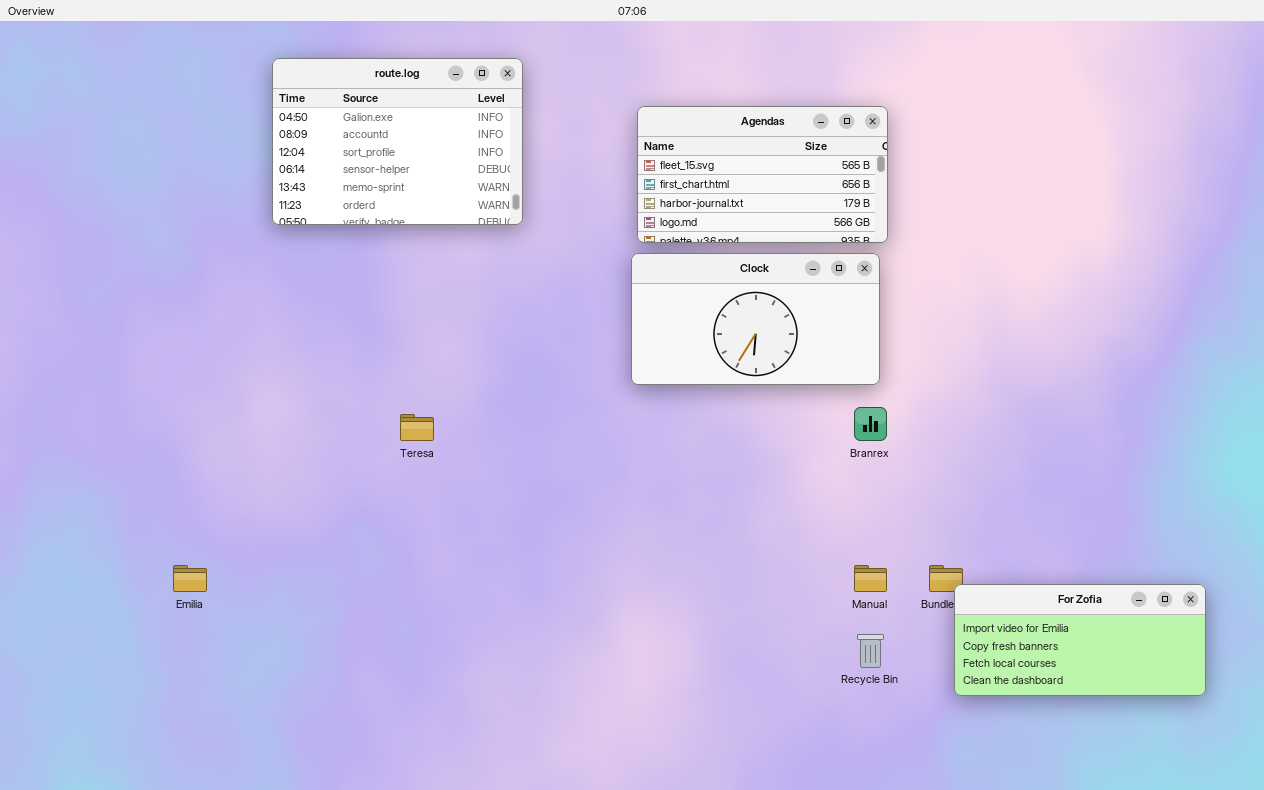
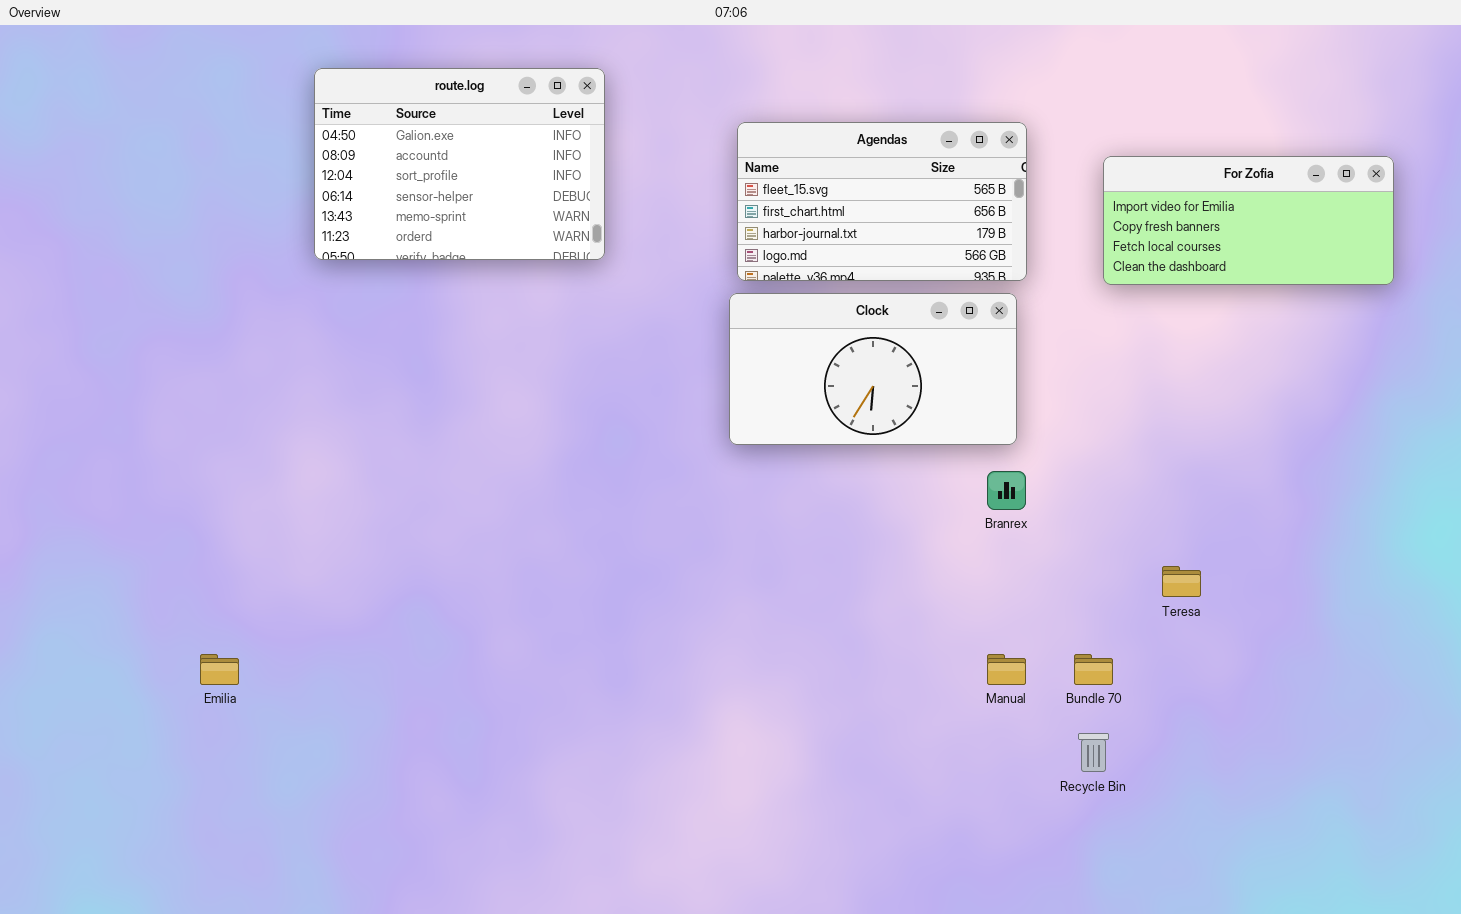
Teresa: [400,414,434,441] -> [1162,566,1201,597], moved
For Zofia: [954,584,1206,696] -> [1103,156,1394,285], moved
Recycle Bin: [857,634,884,668] -> [1078,733,1109,772], moved

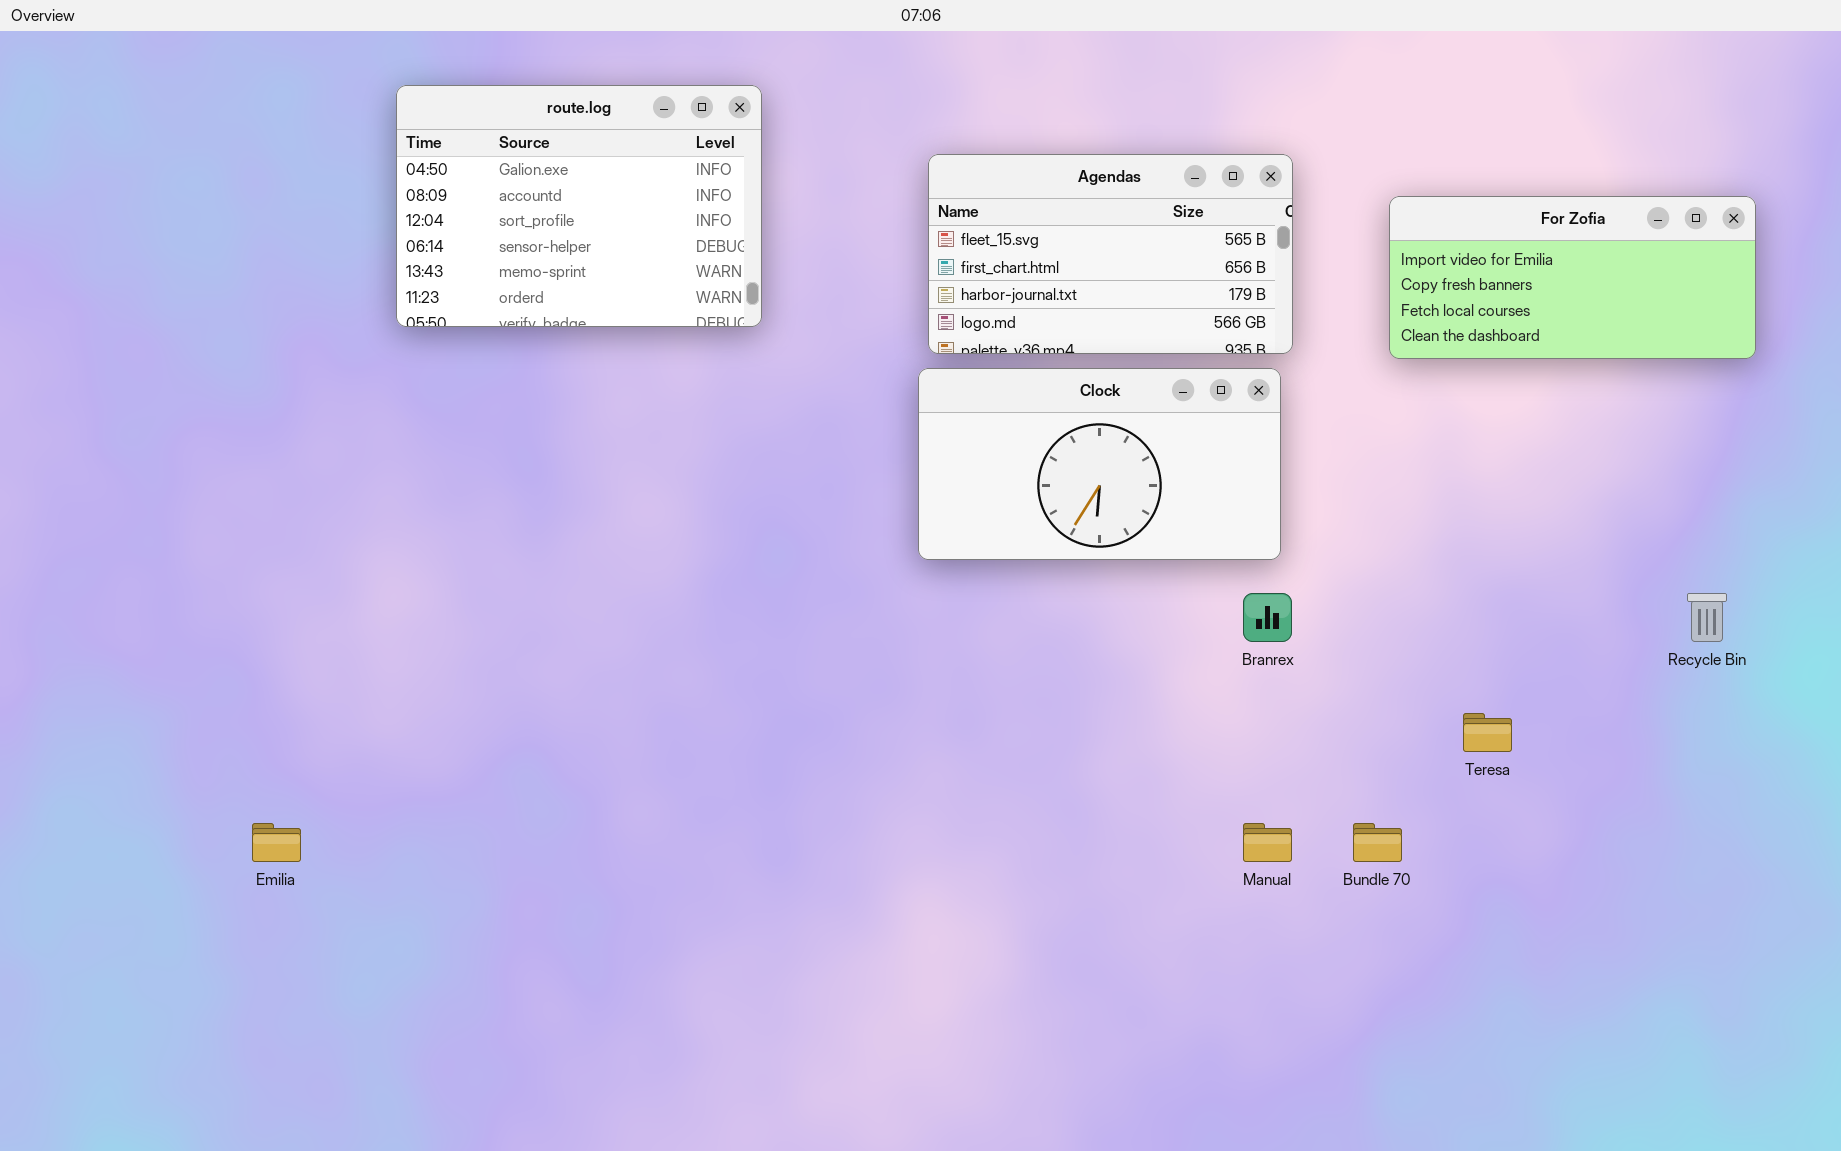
Recycle Bin: [1078,733,1109,772] -> [1687,593,1727,642], moved

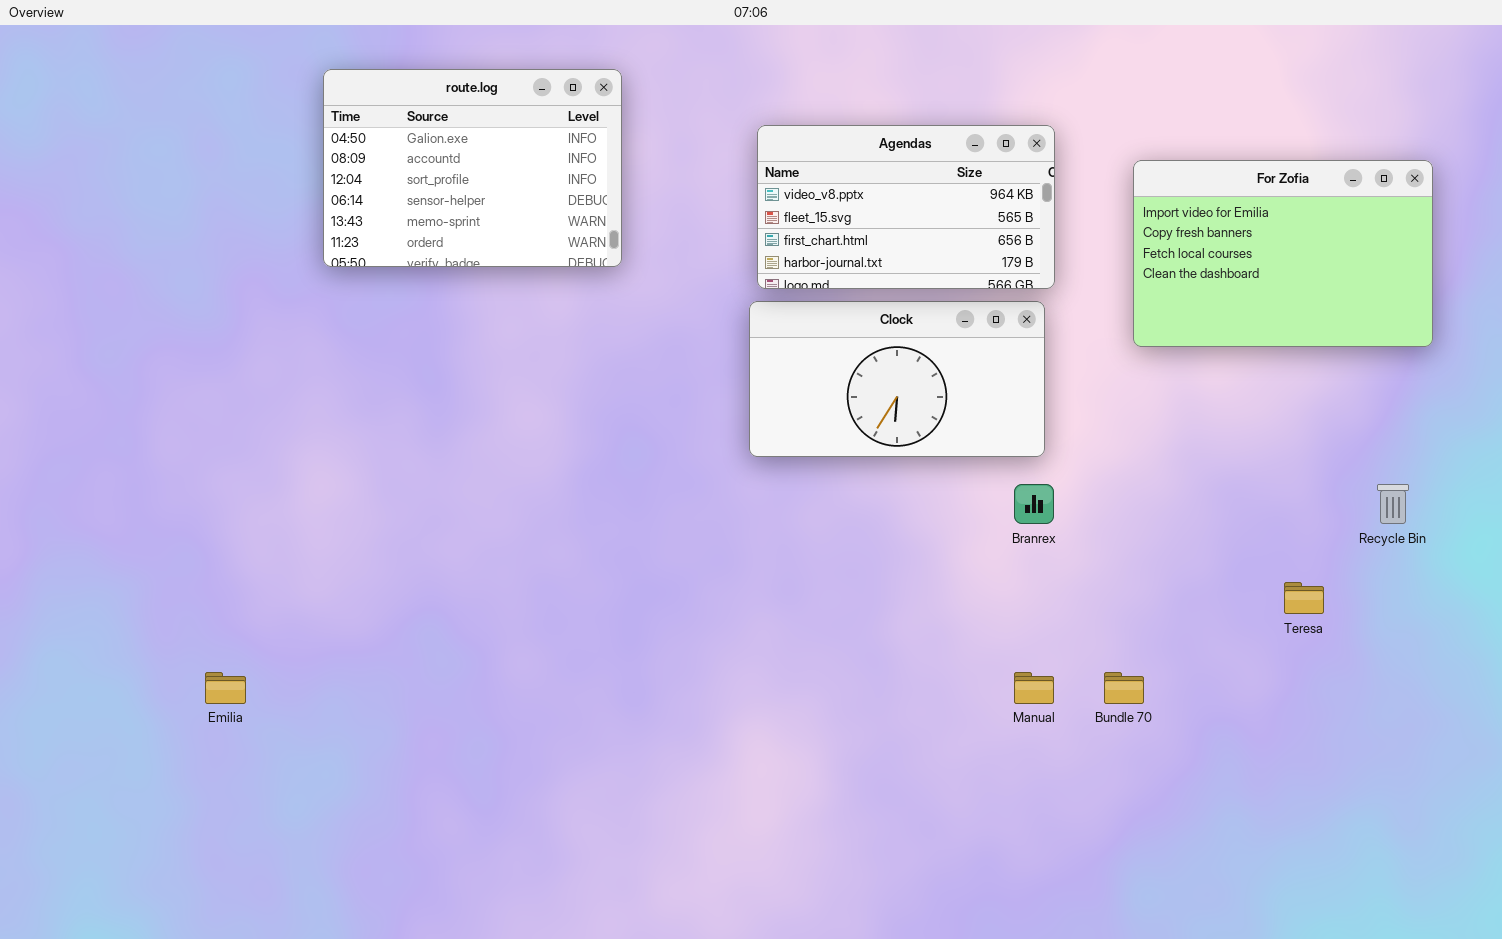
Agendas: [928,154,1293,354] -> [757,125,1055,289], scrolled up 1 row
For Zofia: [1389,196,1756,359] -> [1133,160,1433,347], resized
Teresa: [1463,713,1512,752] -> [1284,582,1324,614], moved

